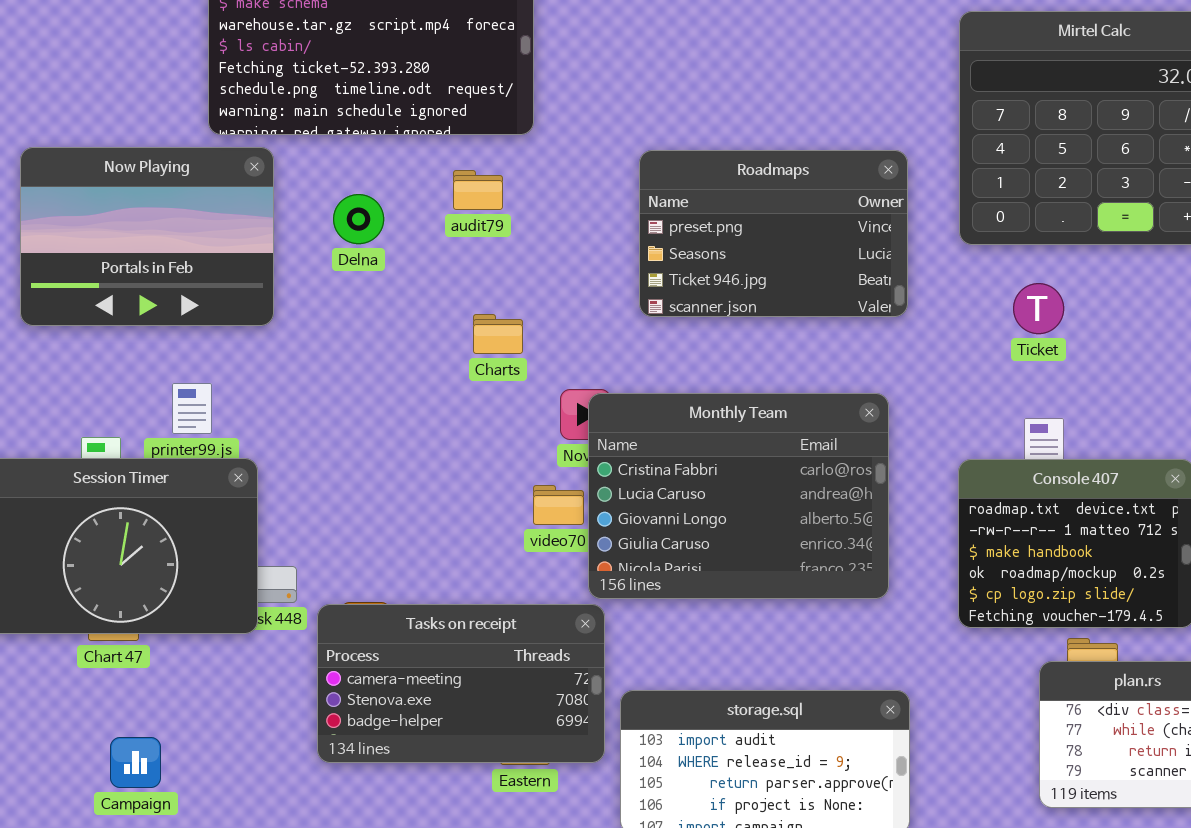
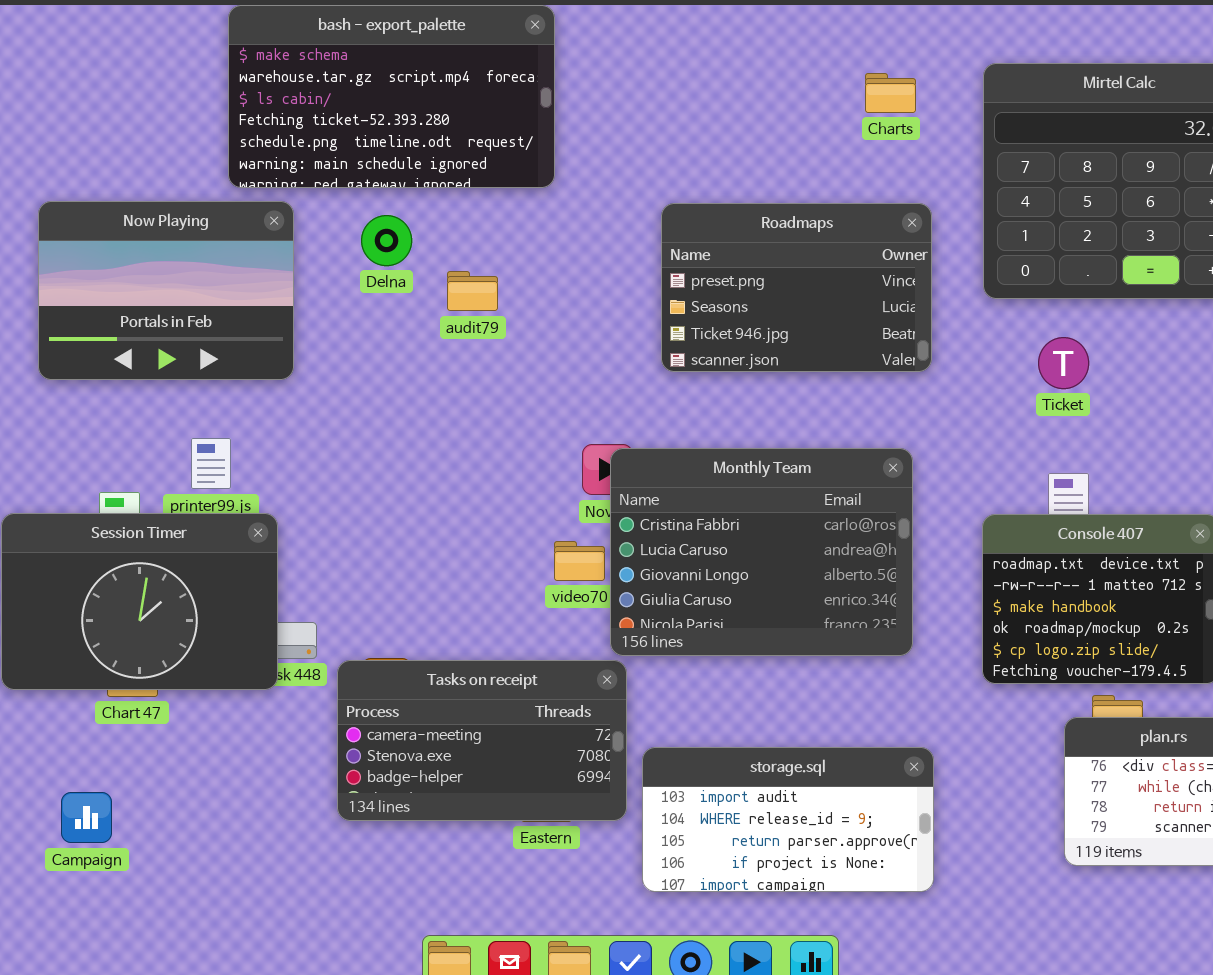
audit79: [453,170,503,210] -> [447,271,498,311], moved
Delna: [333,194,384,244] -> [361,215,412,266], moved
Charts: [473,314,523,354] -> [865,73,916,113], moved
Campaign: [110,737,161,788] -> [61,792,112,843], moved

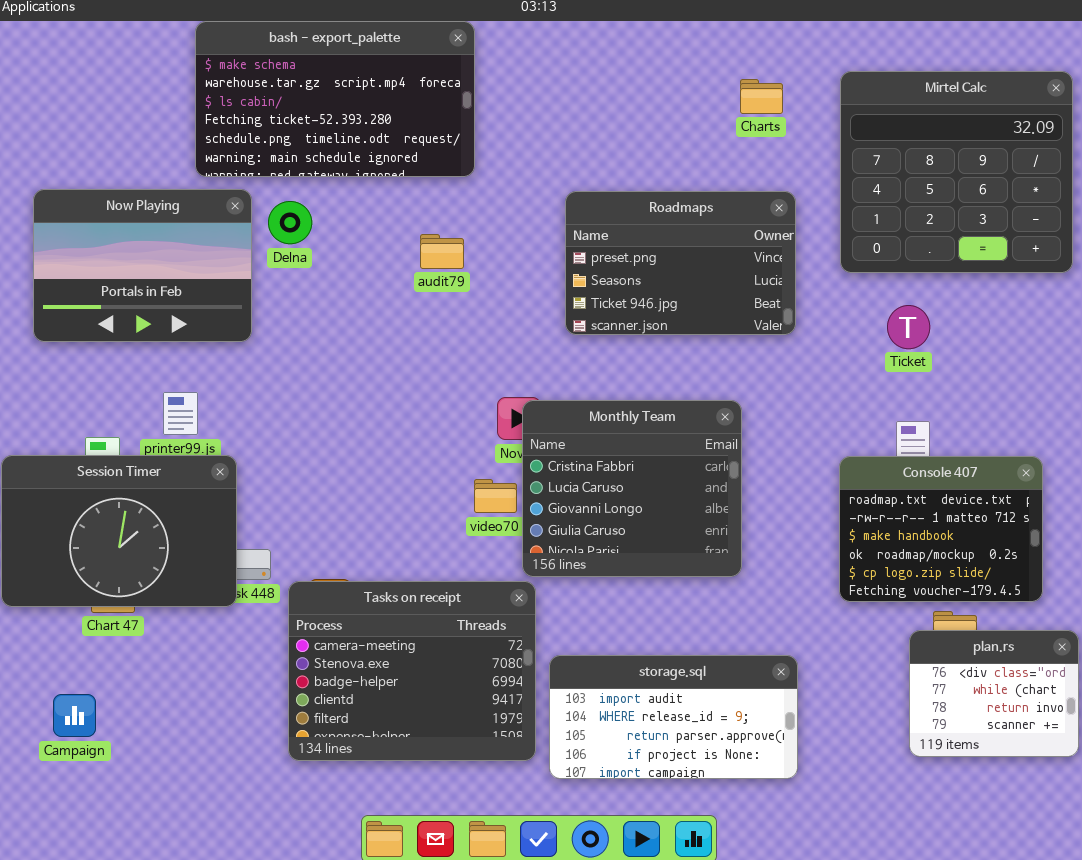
Delna: [361,215,412,266] -> [268,201,312,244], moved
audit79: [447,271,498,311] -> [420,234,464,269], moved
Monthly Team: [610,448,913,656] -> [522,400,742,577], resized
Tasks on receipt: [337,660,627,821] -> [288,581,536,761], resized

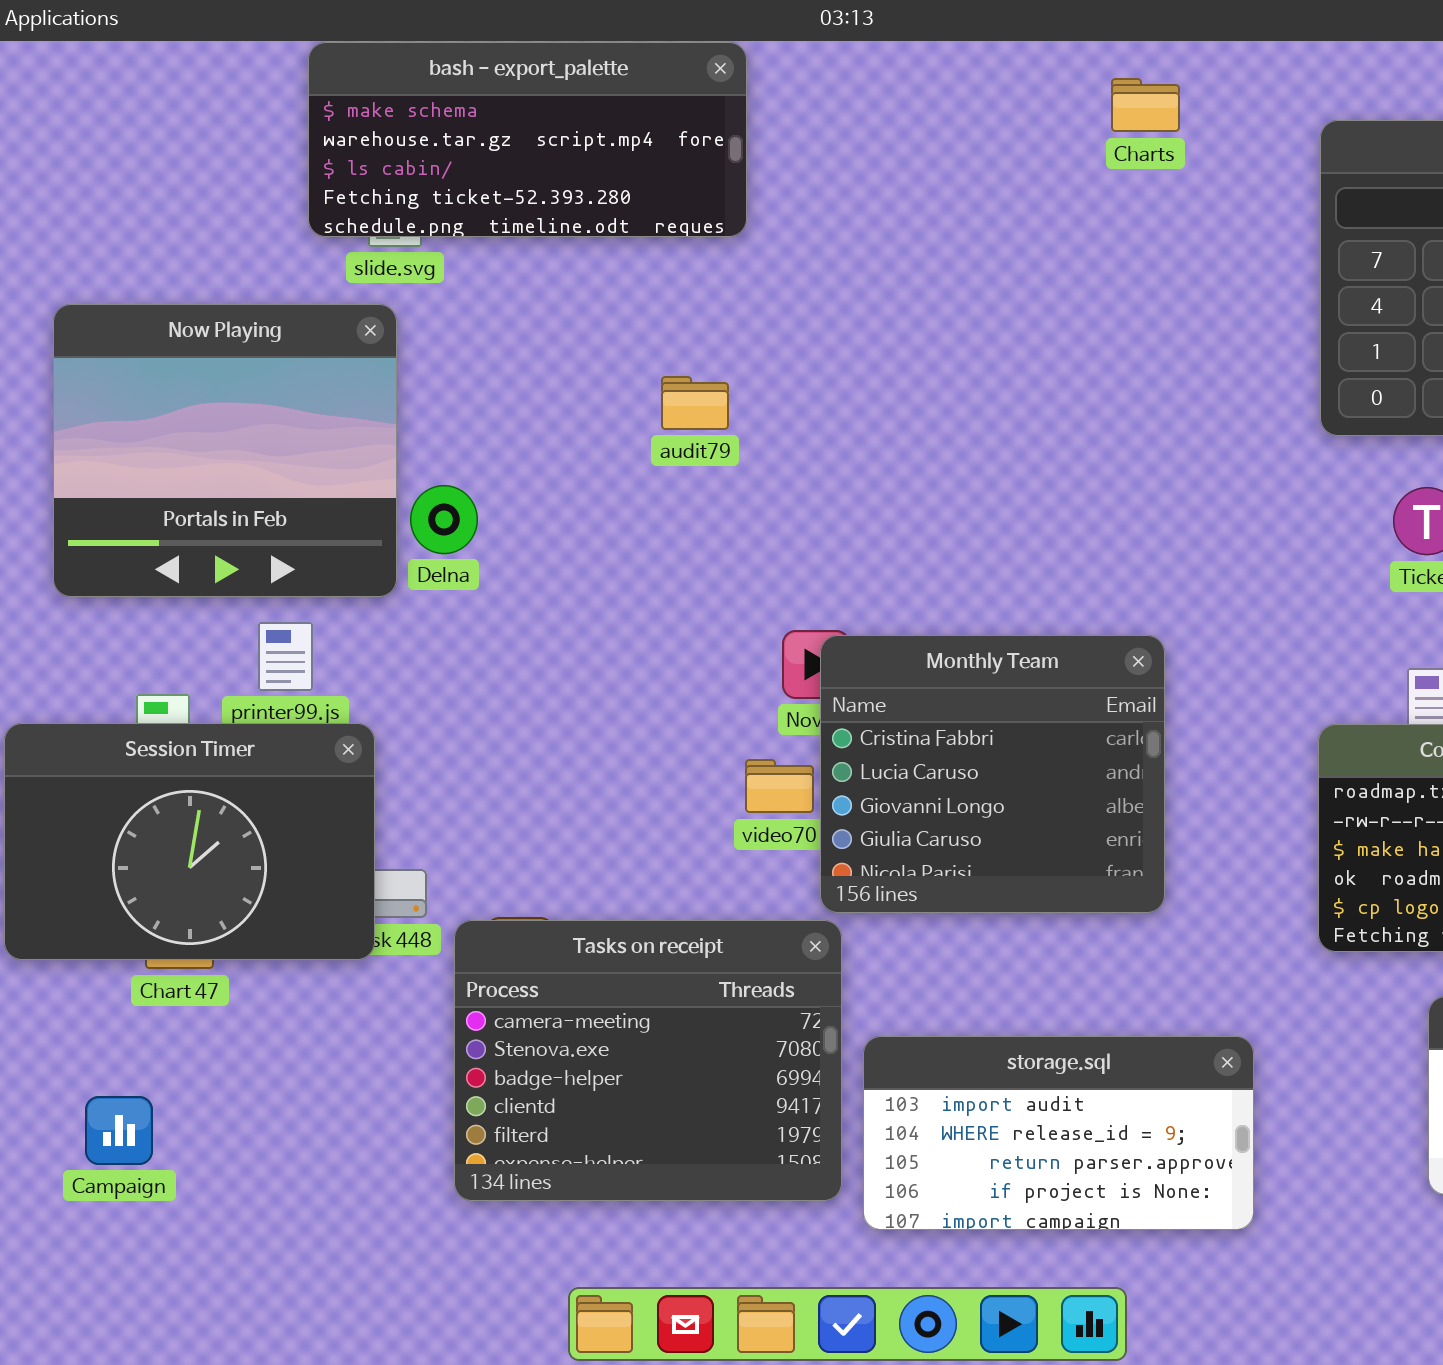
bash - export_palette: [195,21,475,177] -> [308,42,747,237], resized
Charts: [740,79,783,114] -> [1111,78,1180,132], moved
Now Playing: [33,189,252,342] -> [53,304,397,597], resized
Roadmaps: [565,191,796,335] -> none, closed
Delna: [268,201,312,244] -> [410,485,478,554], moved

